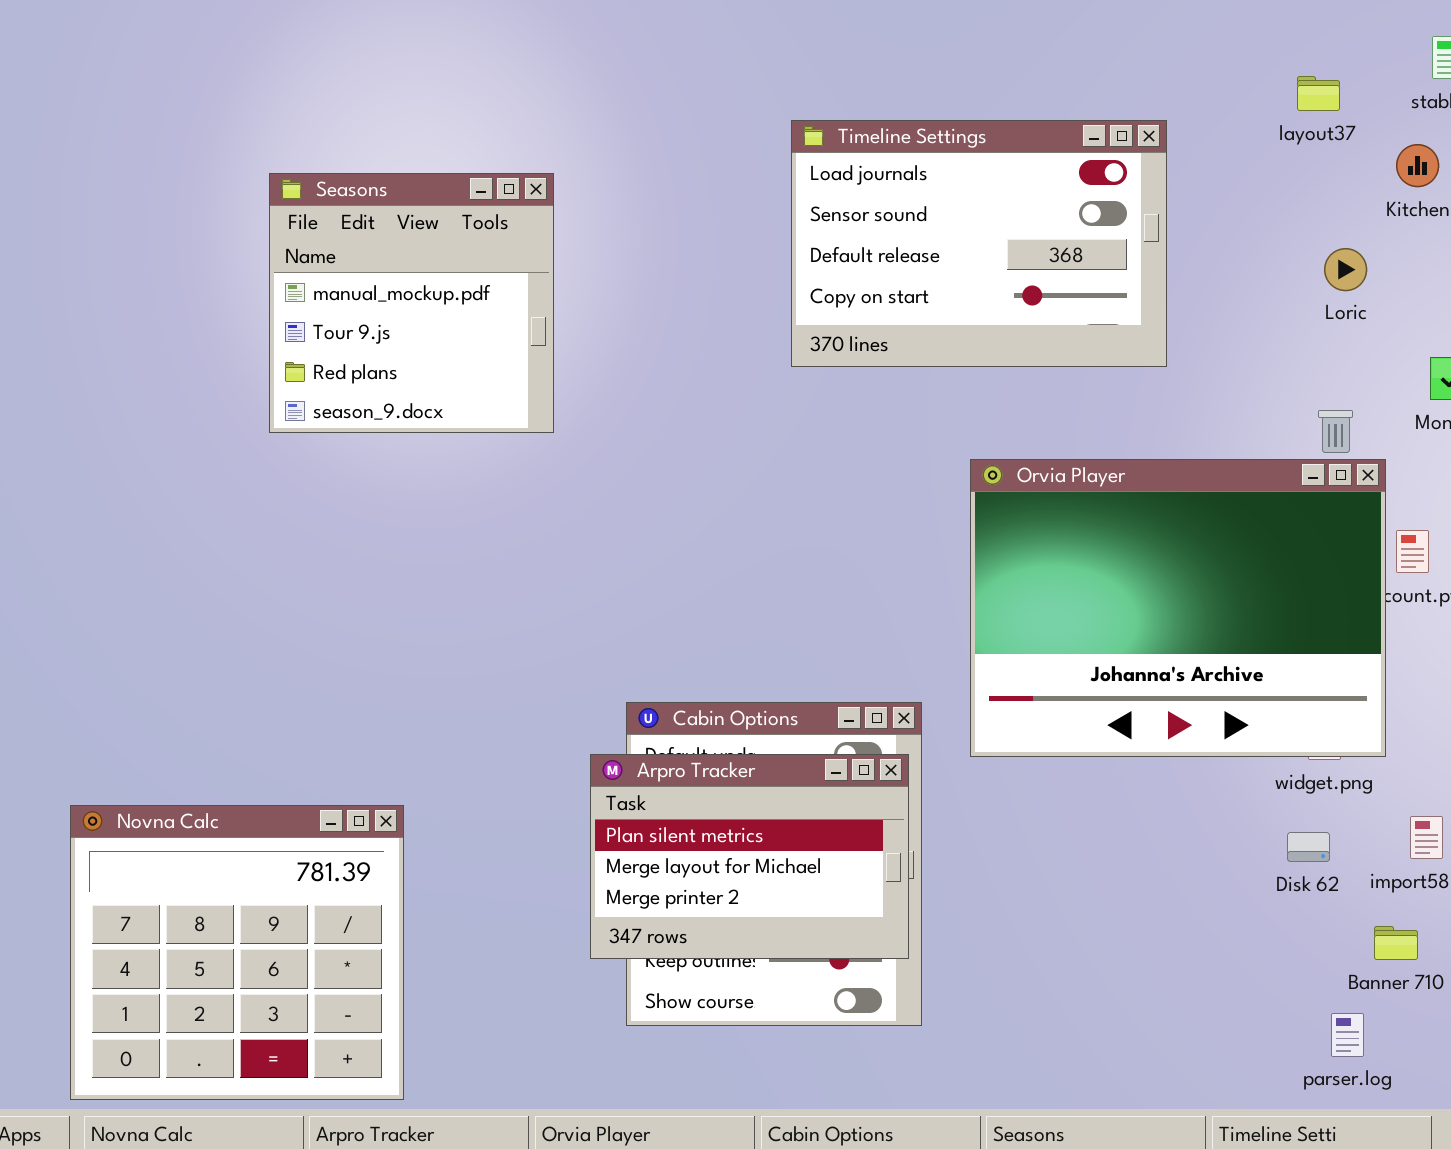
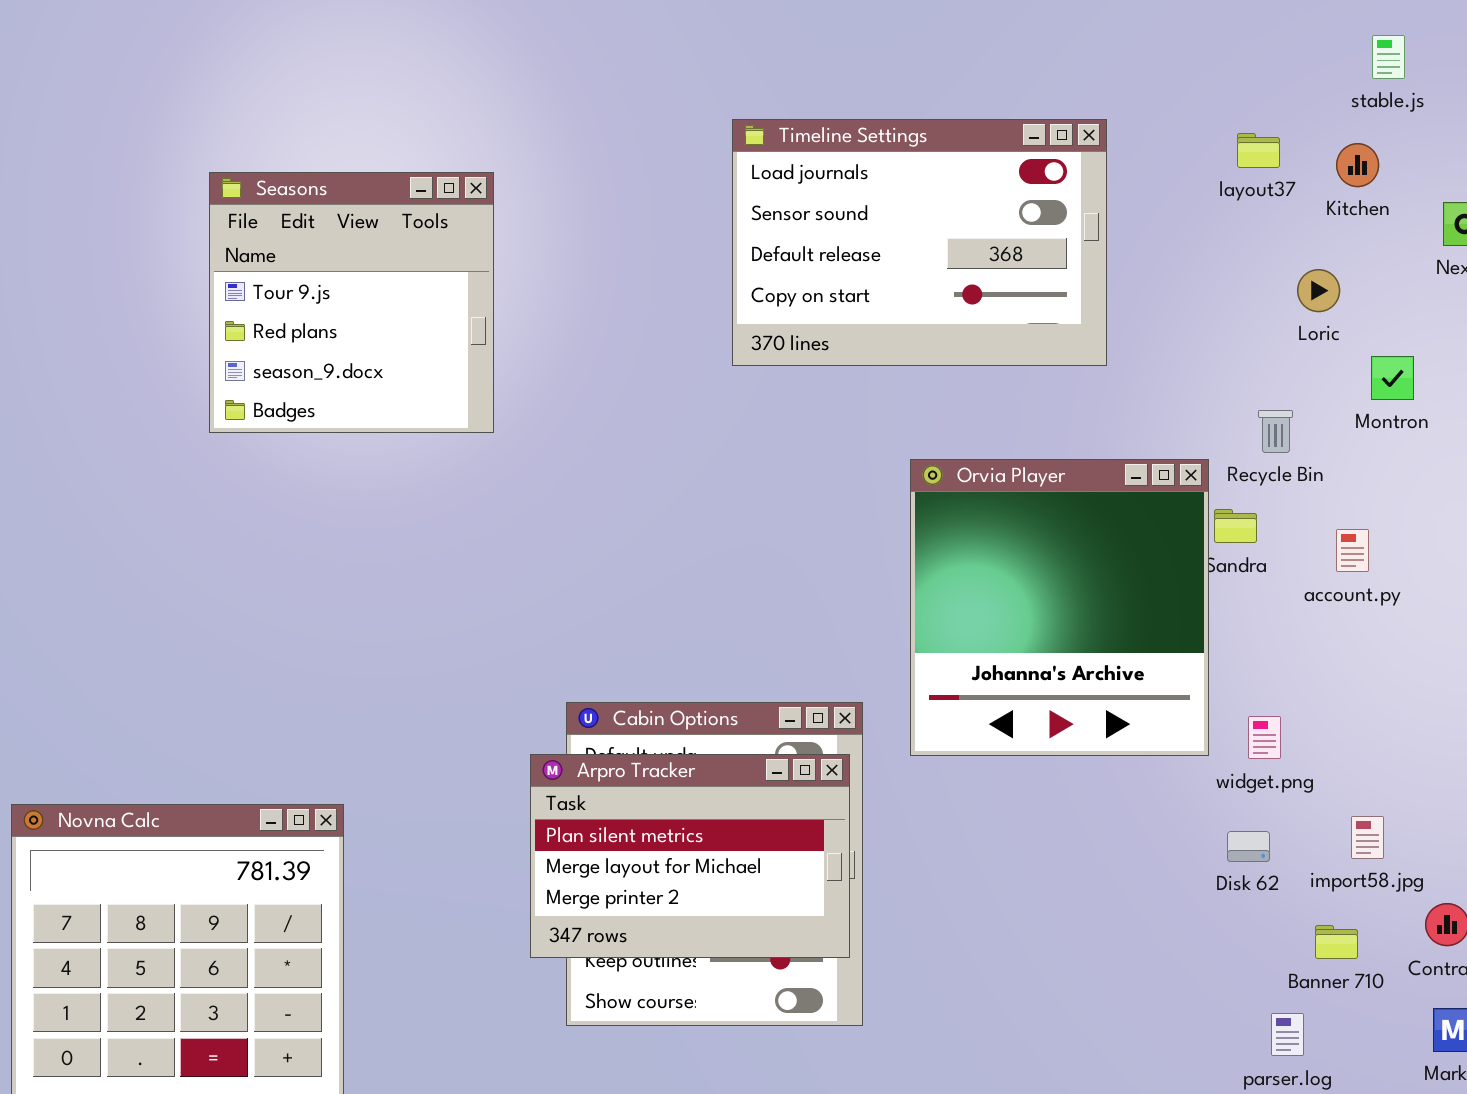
layout37: [1297,76,1340,111] -> [1237,133,1280,168], moved
Seasons: [269,173,554,433] -> [209,172,494,433], scrolled down 1 row
Loric: [1324,248,1367,291] -> [1297,269,1340,312], moved
Orvia Player: [970,459,1386,757] -> [910,459,1209,756], resized

